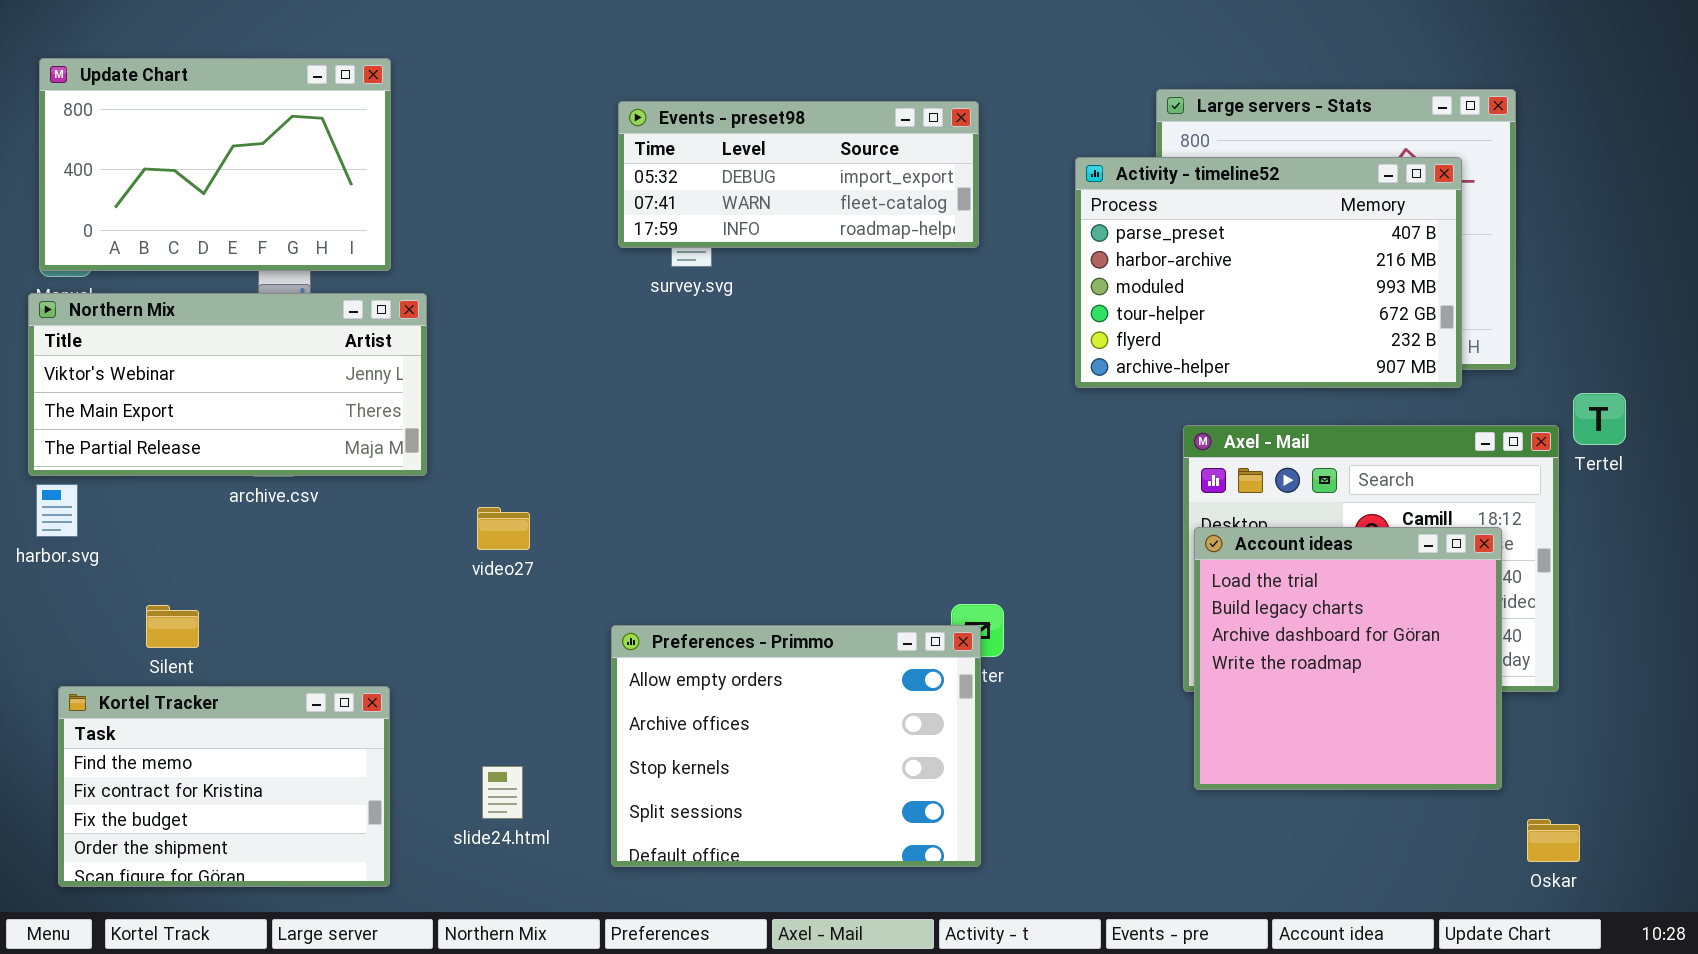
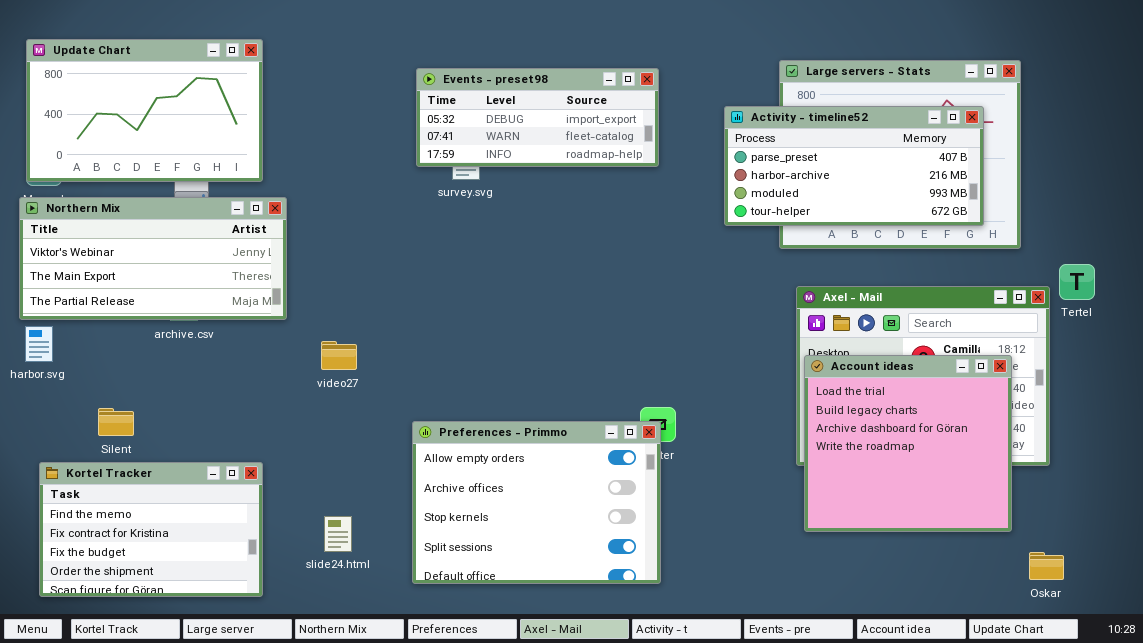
Activity - timeline52: [1075,157,1462,388] -> [724,106,984,226], resized

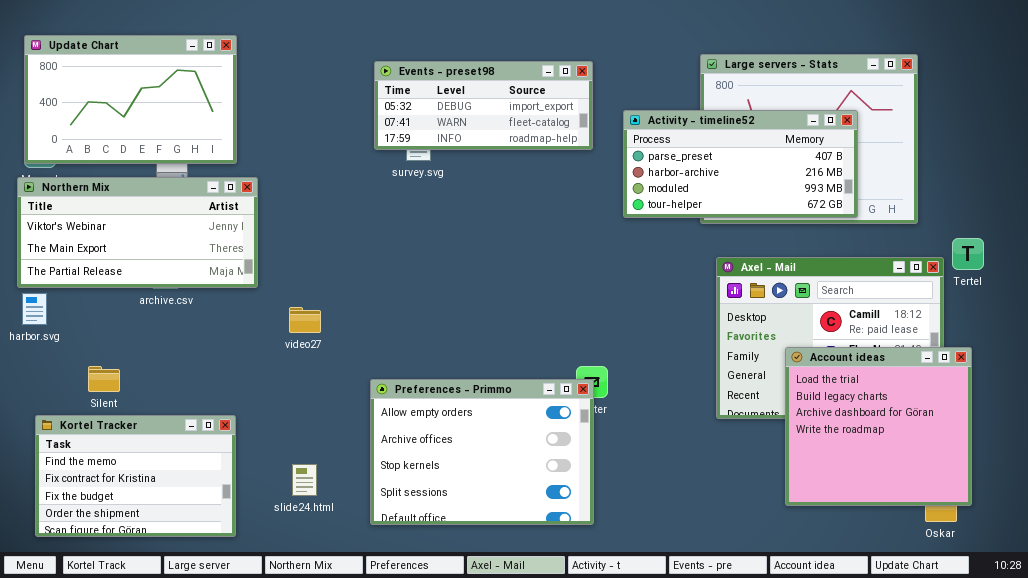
Activity - timeline52: [724,106,984,226] -> [623,110,858,218], moved
Account ideas: [804,355,1012,532] -> [785,347,972,506], moved

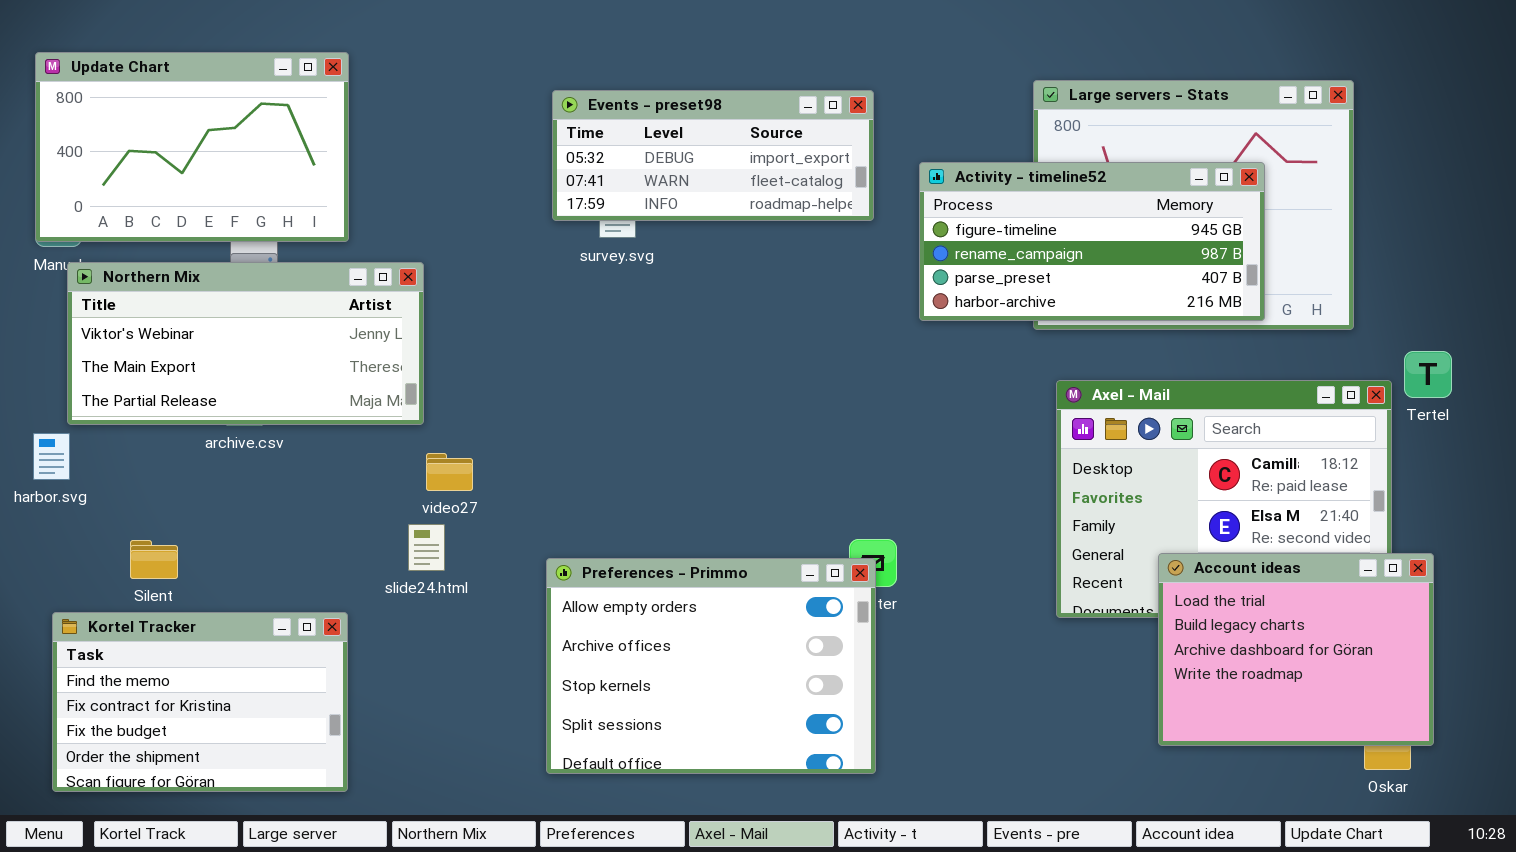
Activity - timeline52: [623,110,858,218] -> [919,162,1265,321], scrolled up 2 rows
Northern Mix: [17,177,258,288] -> [67,262,424,425], moved
Account ideas: [785,347,972,506] -> [1158,553,1434,746], resized
slide24.html: [292,464,317,496] -> [408,524,445,571], moved

